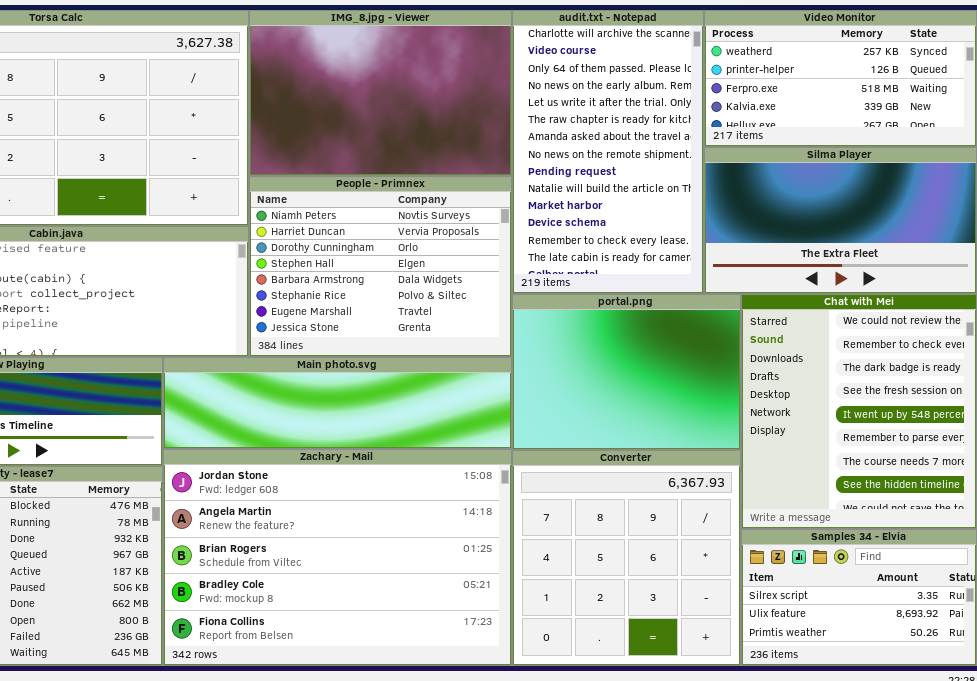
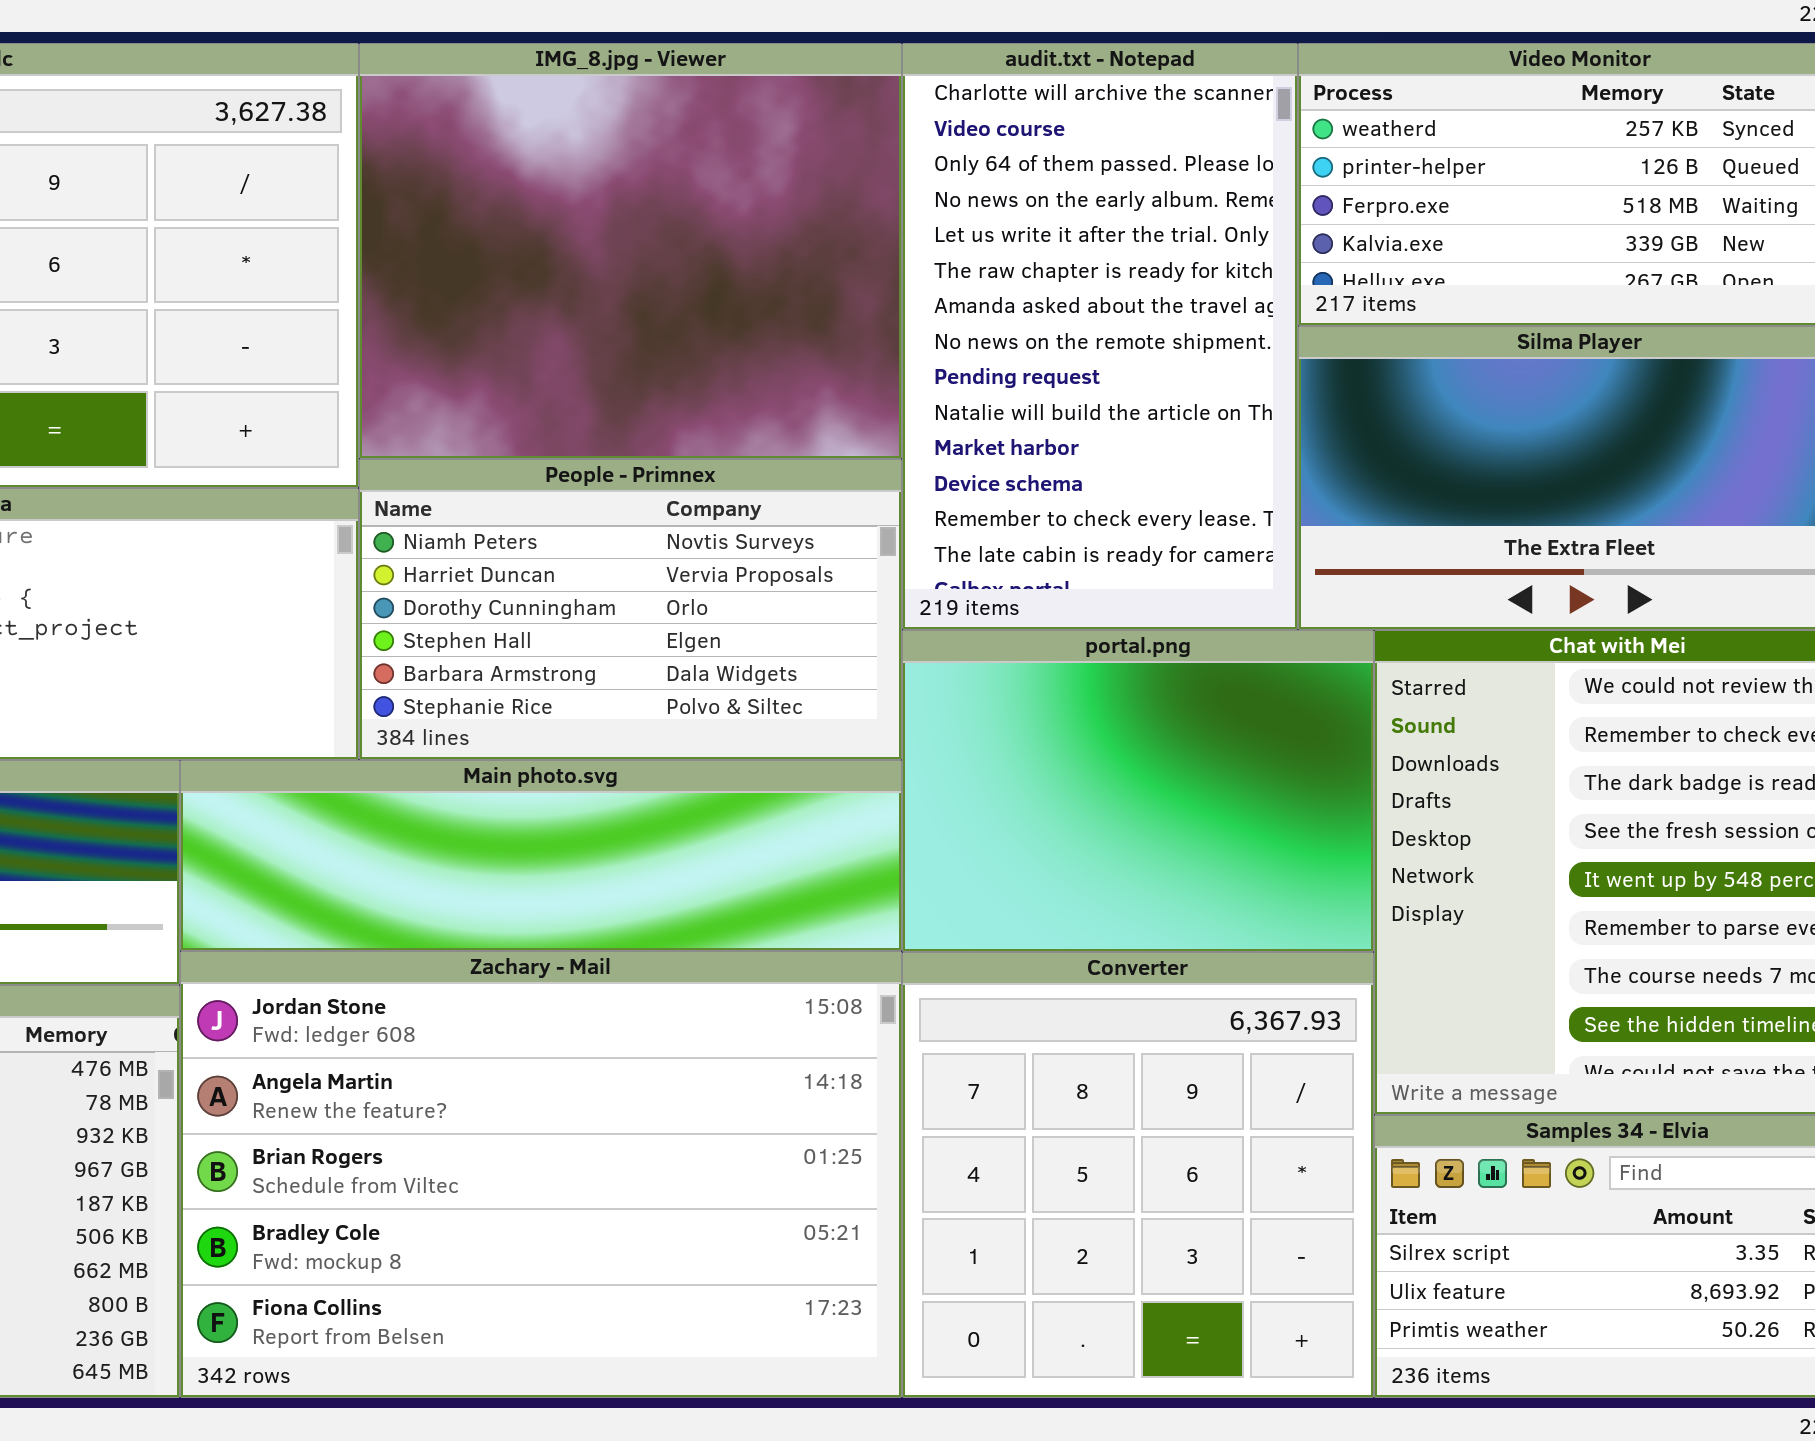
IMG_8.jpg - Viewer: [249,10,512,176] -> [359,43,902,459], resized
People - Primnex: [249,176,512,357] -> [359,459,902,760], resized

